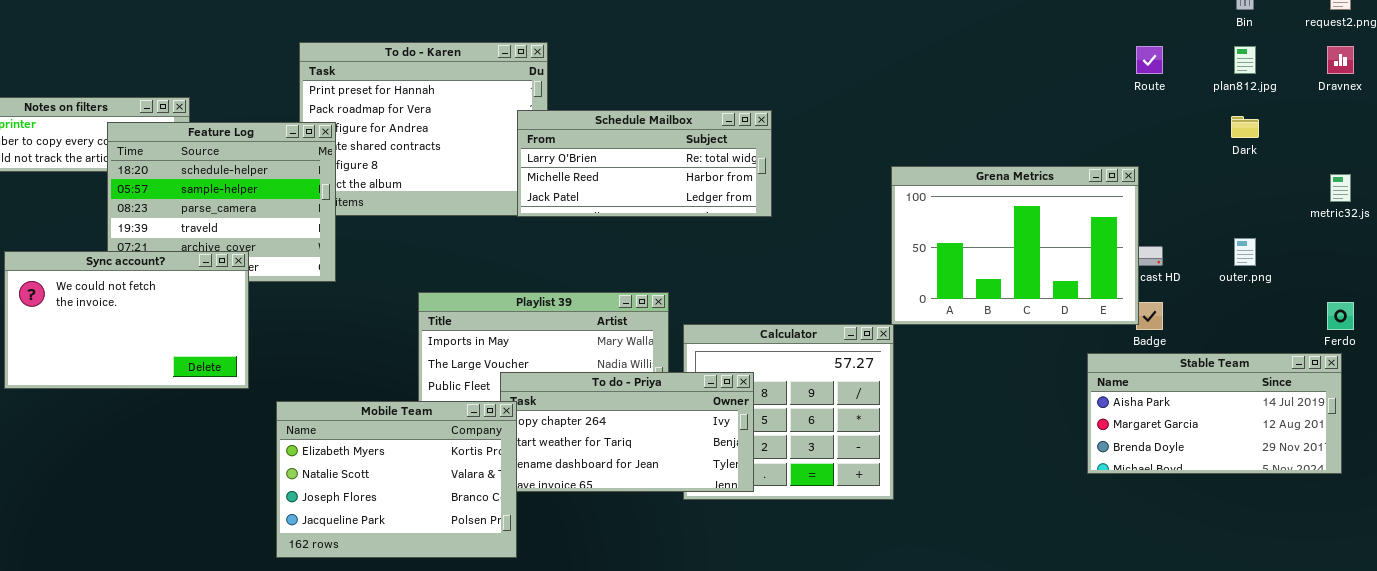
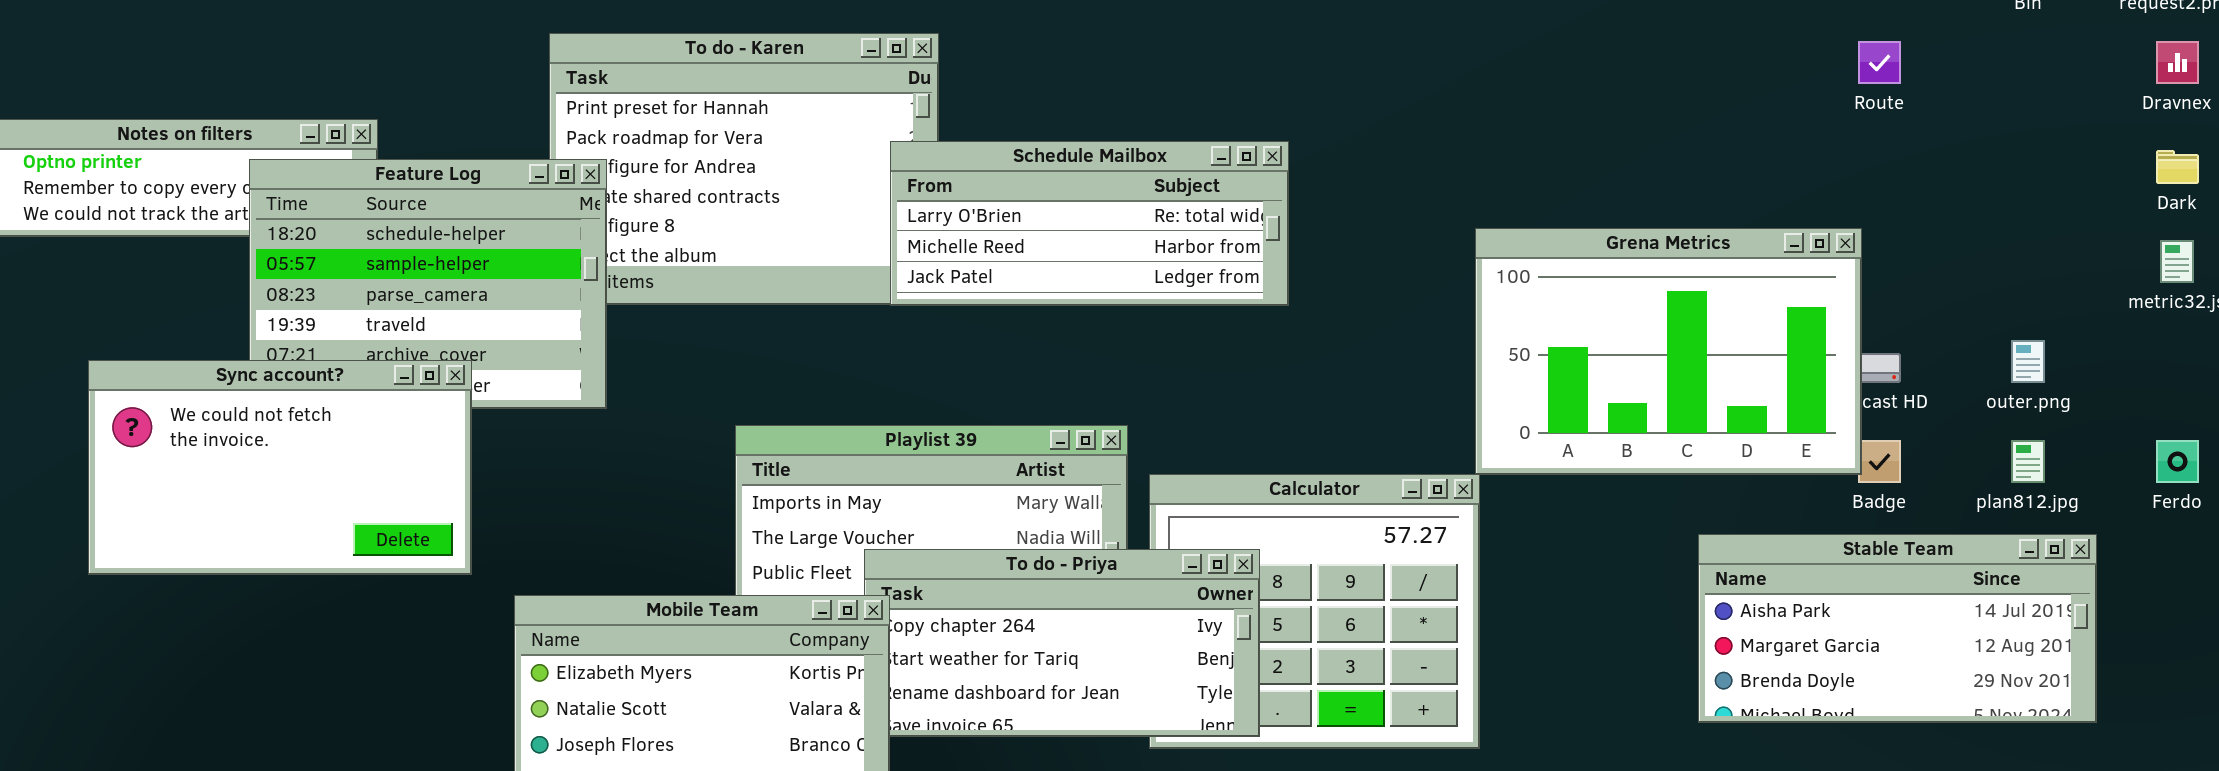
plan812.jpg: [1234,46,1256,74] -> [2011,440,2045,483], moved
Dark: [1231,116,1259,138] -> [2156,150,2199,184], moved
Stable Team: [1087,353,1342,474] -> [1698,534,2097,723], moved

